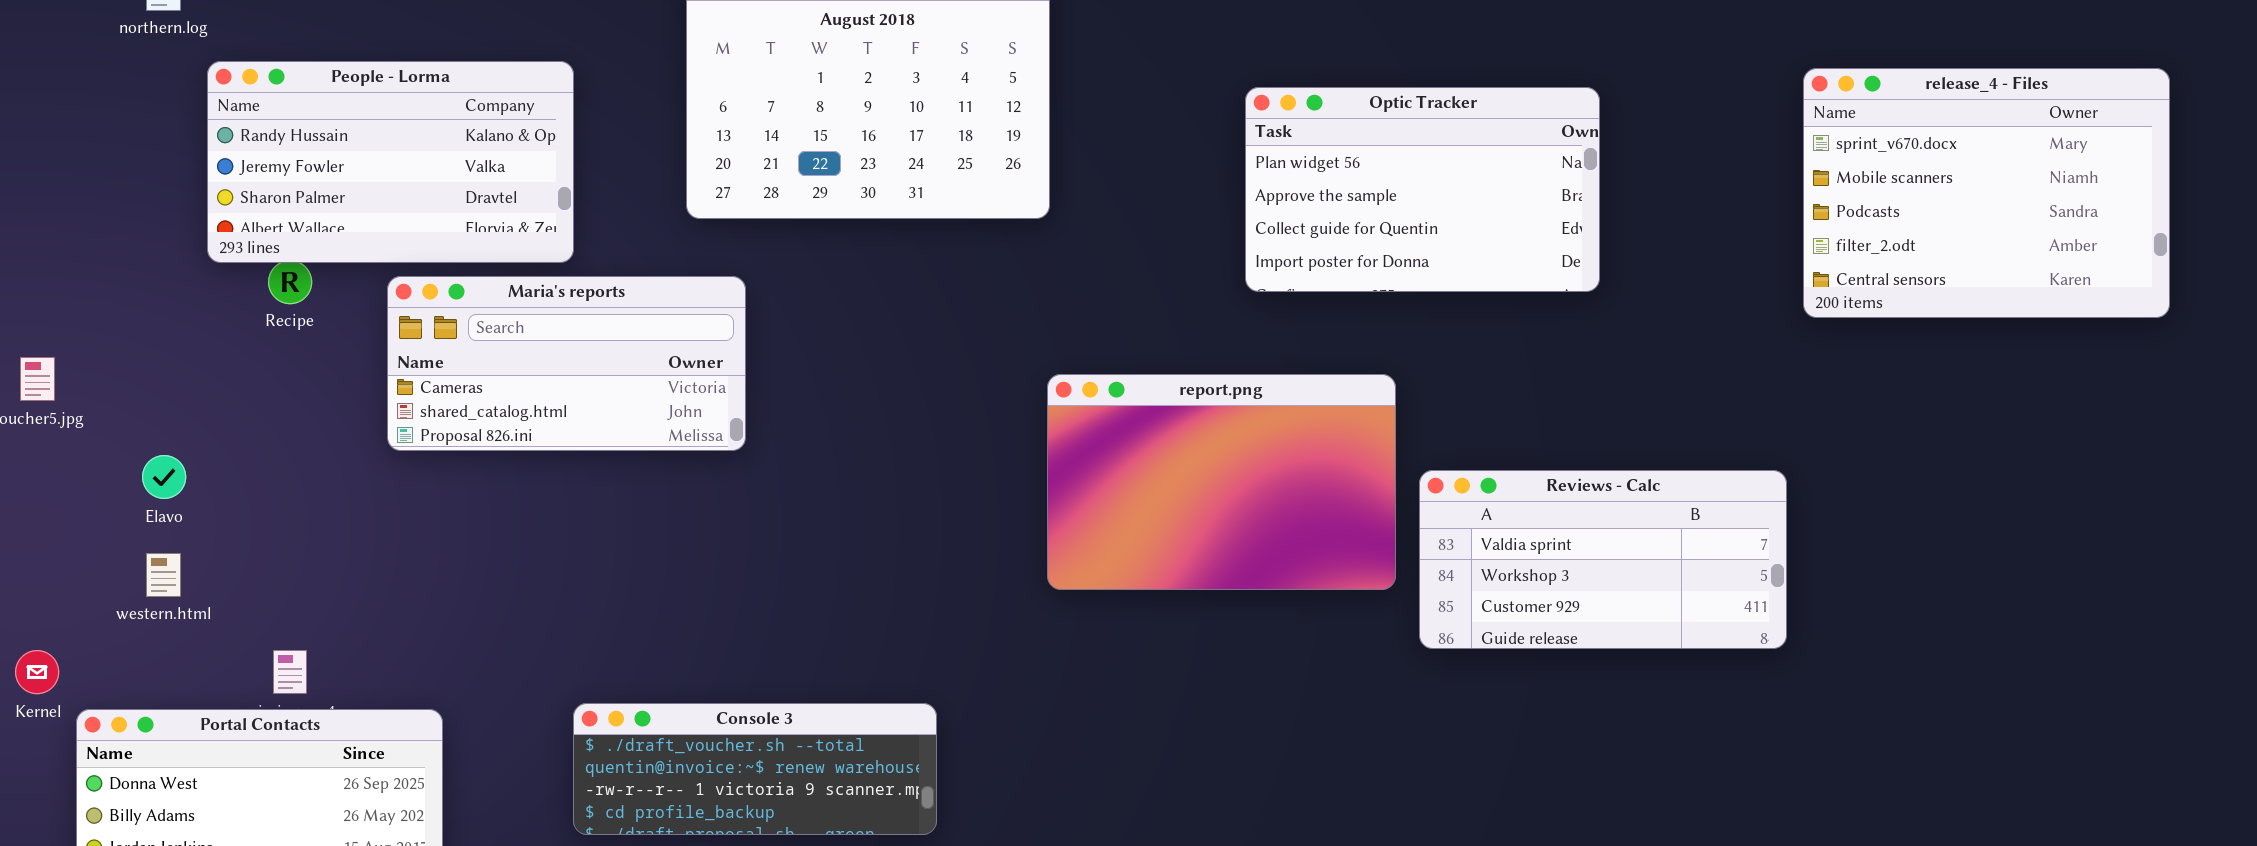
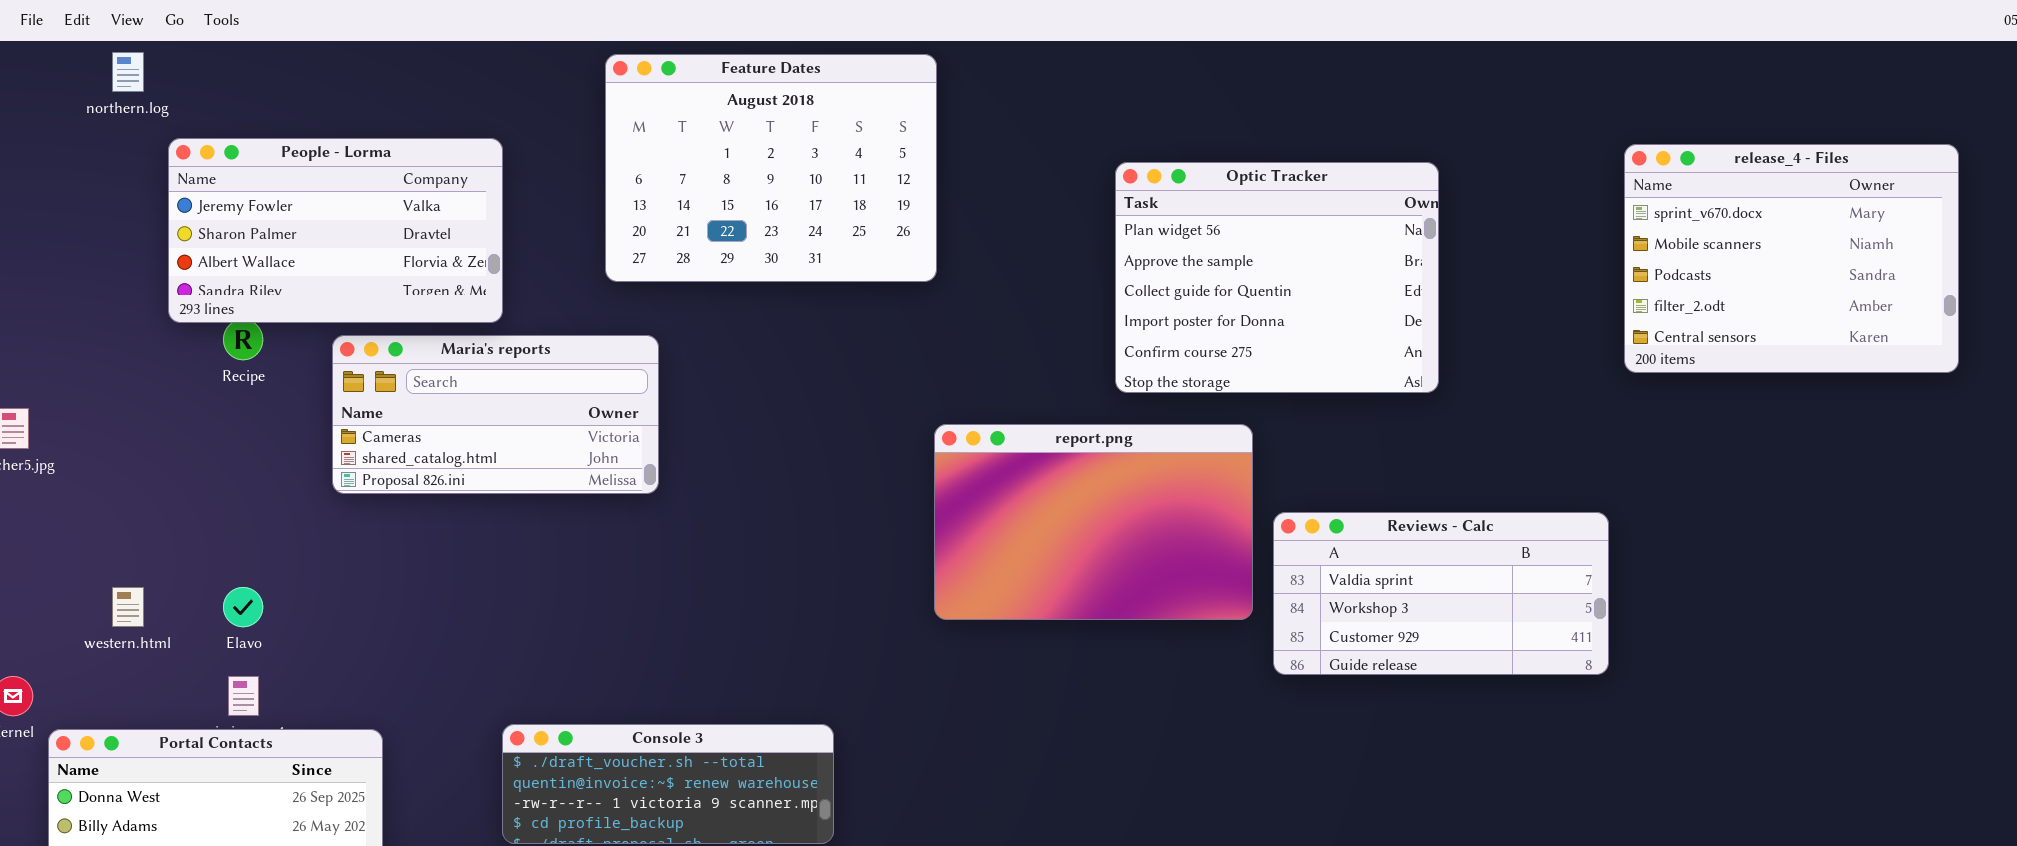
People - Lorma: [207,61,574,263] -> [168,138,503,323], scrolled down 1 row
Optic Tracker: [1245,87,1600,292] -> [1115,162,1439,393], resized
Elavo: [142,455,186,499] -> [223,587,263,627], moved

